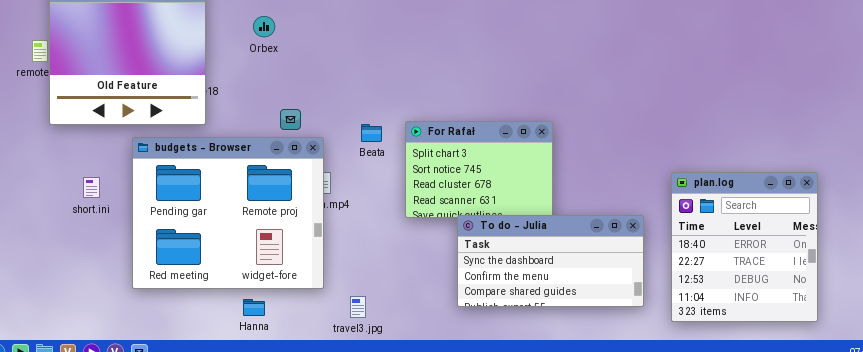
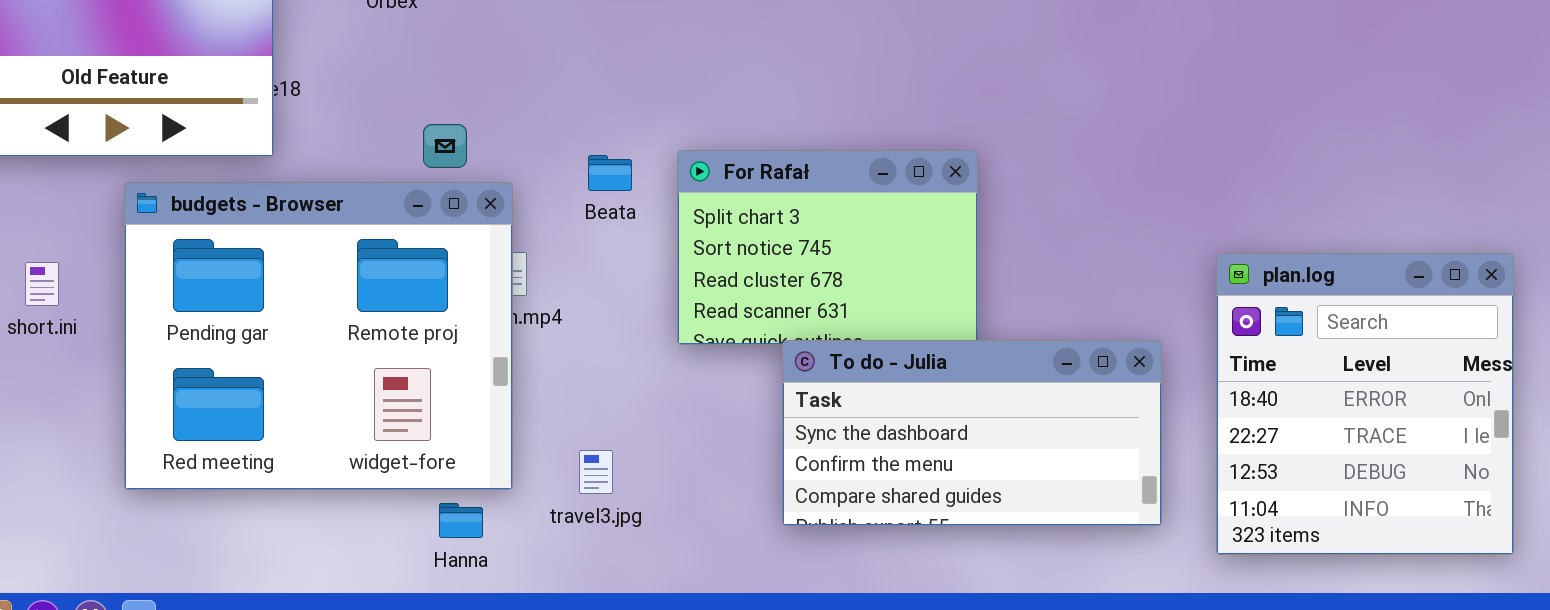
travel3.jpg: [350,296,366,318] -> [579,450,613,494], moved
Hanna: [243,299,265,316] -> [439,503,483,538], moved

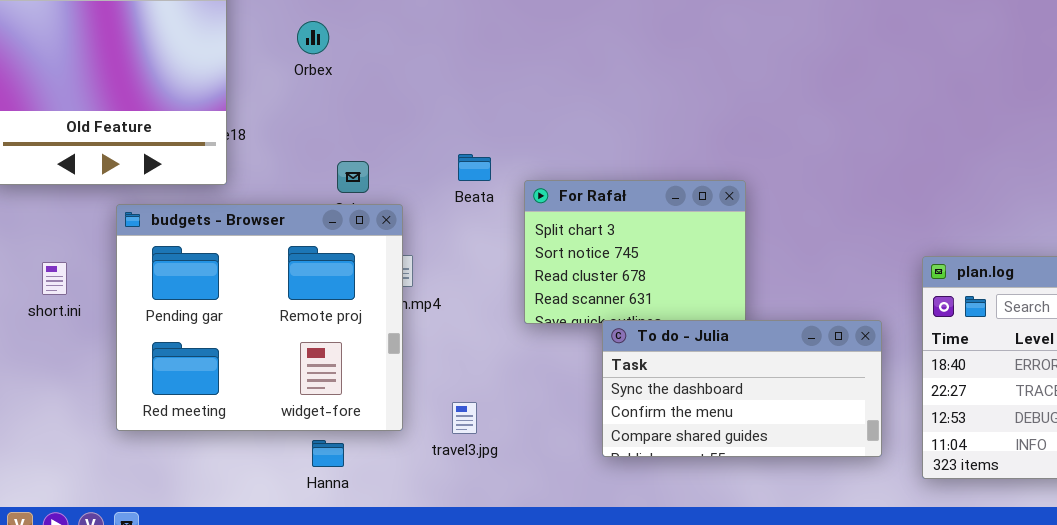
Beata: [588,155,632,191] -> [458,154,491,181], moved
Hanna: [439,503,483,538] -> [312,440,344,467], moved

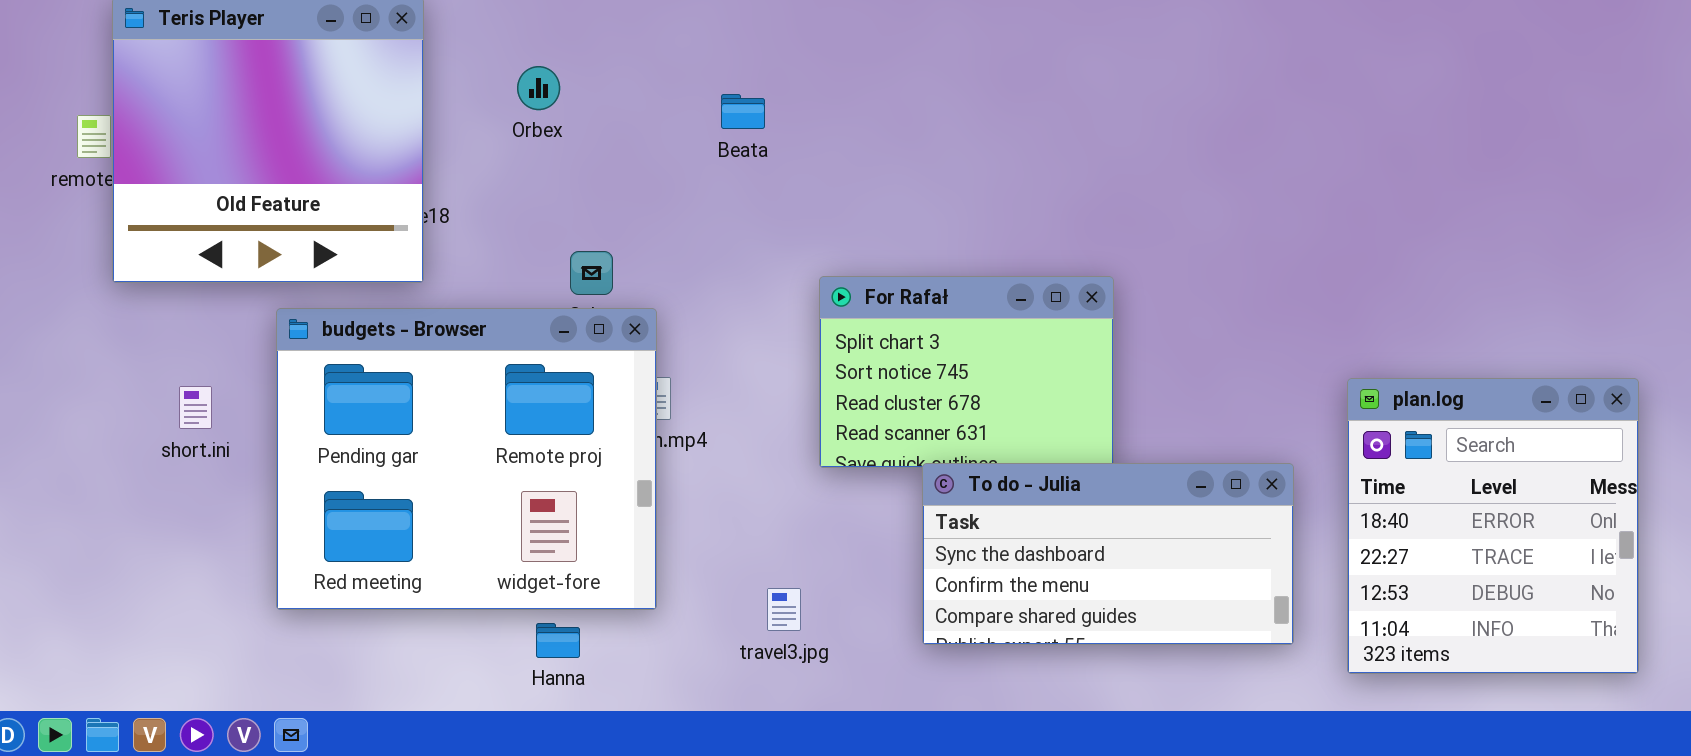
Beata: [458,154,491,181] -> [721,94,765,129], moved
travel3.jpg: [452,402,477,434] -> [767,588,801,631], moved

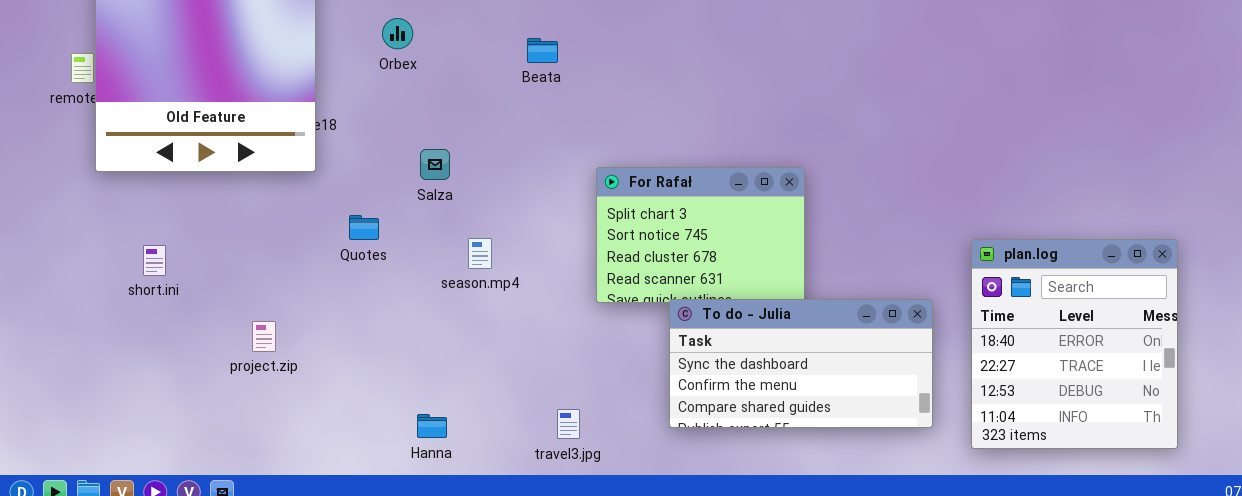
budgets - Browser: [276,308,657,610] -> none, closed
travel3.jpg: [767,588,801,631] -> [557,409,580,439], moved
Hanna: [536,623,580,658] -> [417,414,447,438], moved

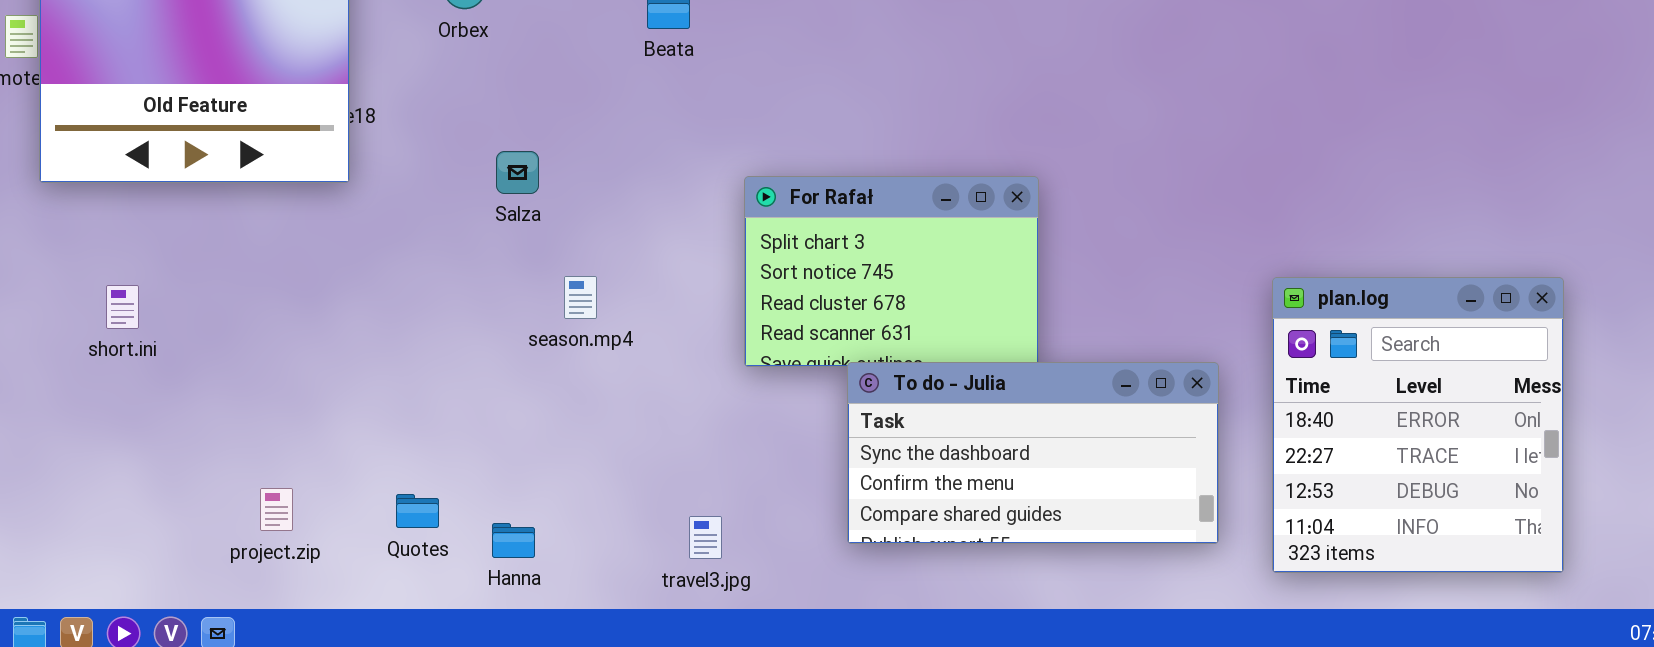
Quotes: [349,215,379,240] -> [396,494,439,528], moved
project.zip: [252,321,276,352] -> [260,488,293,531], moved

